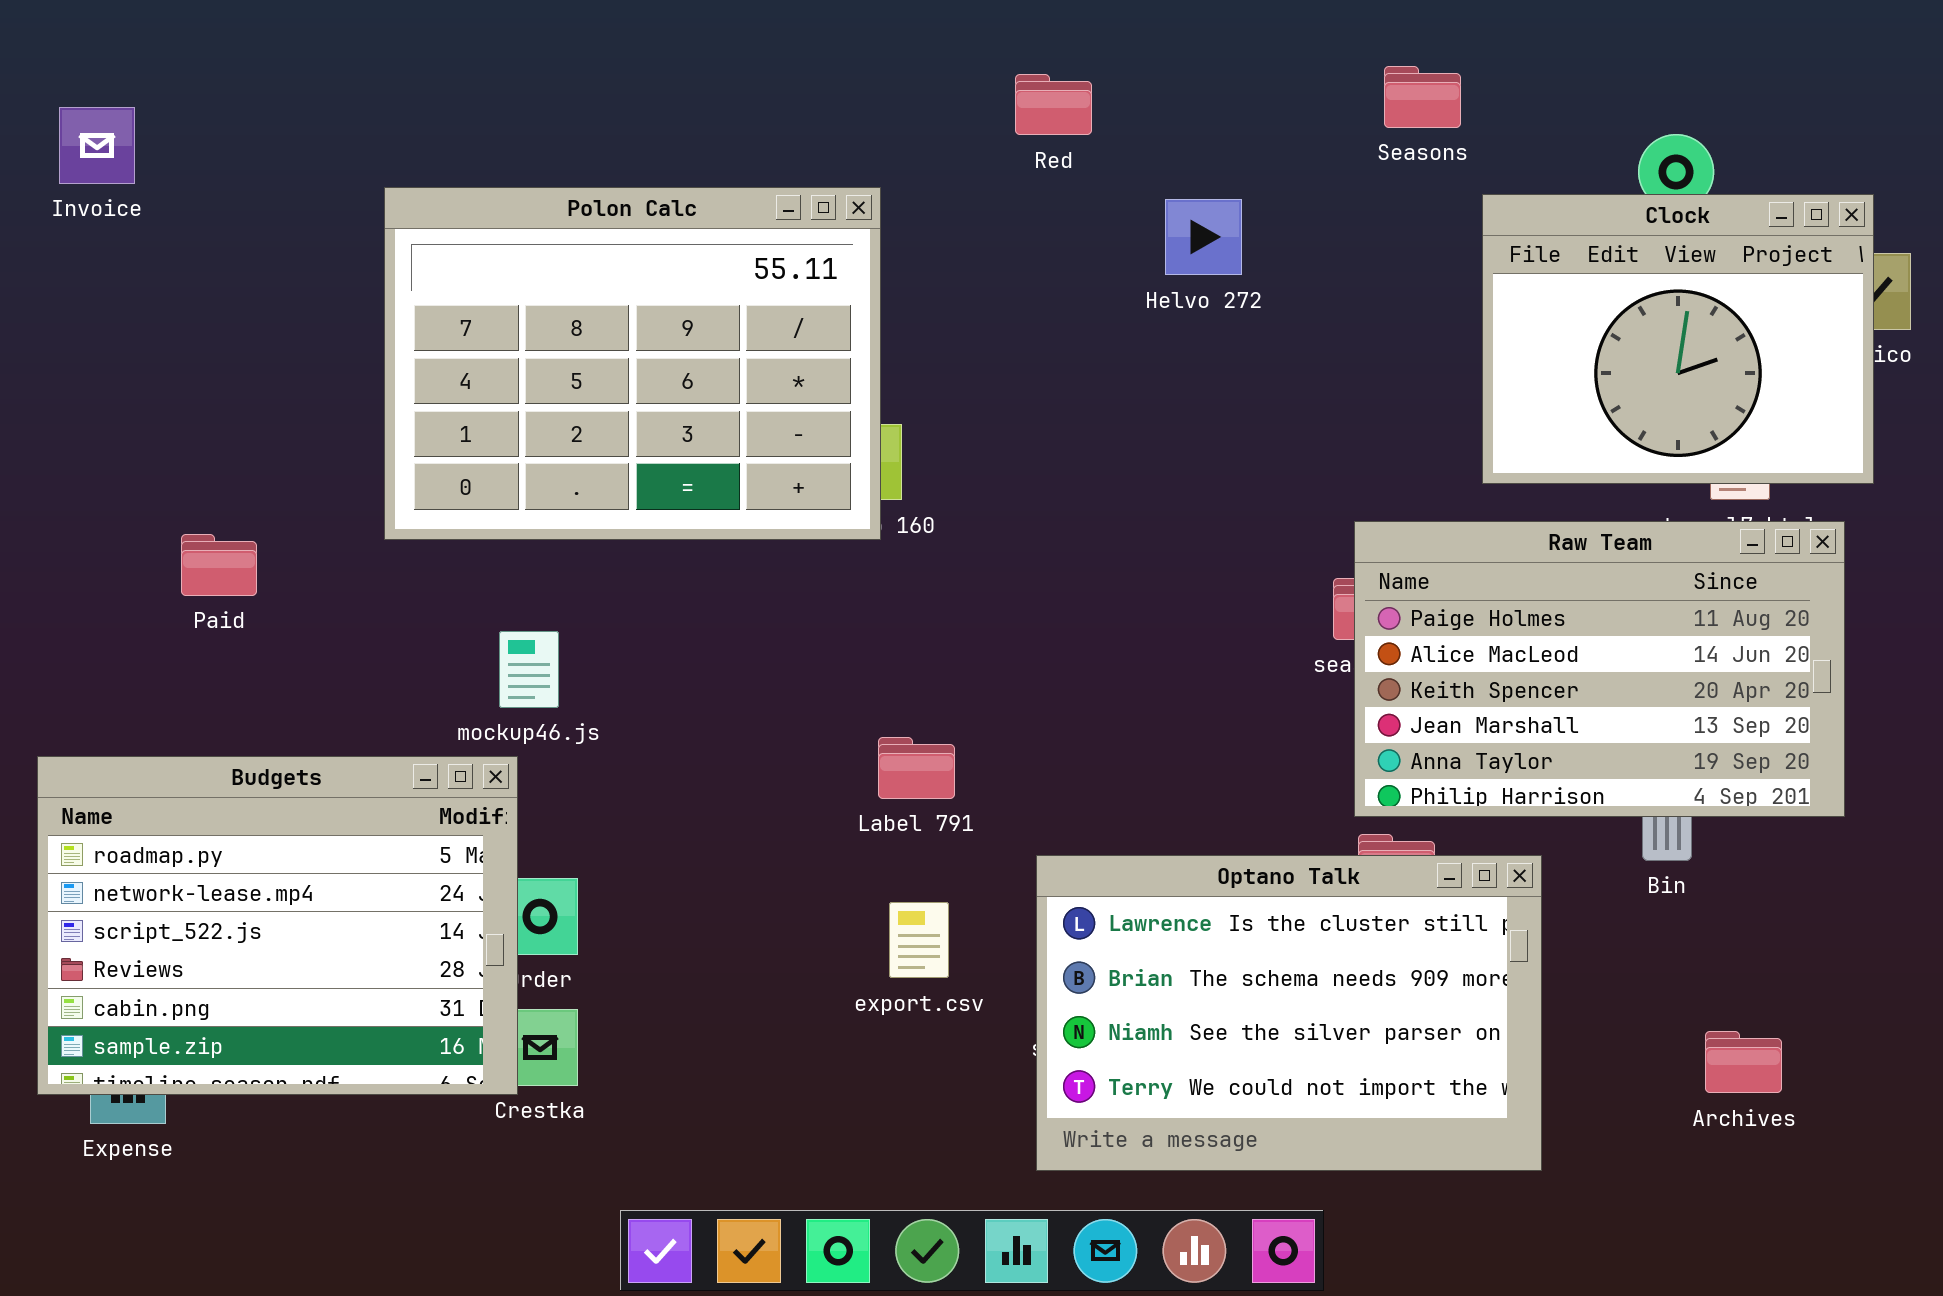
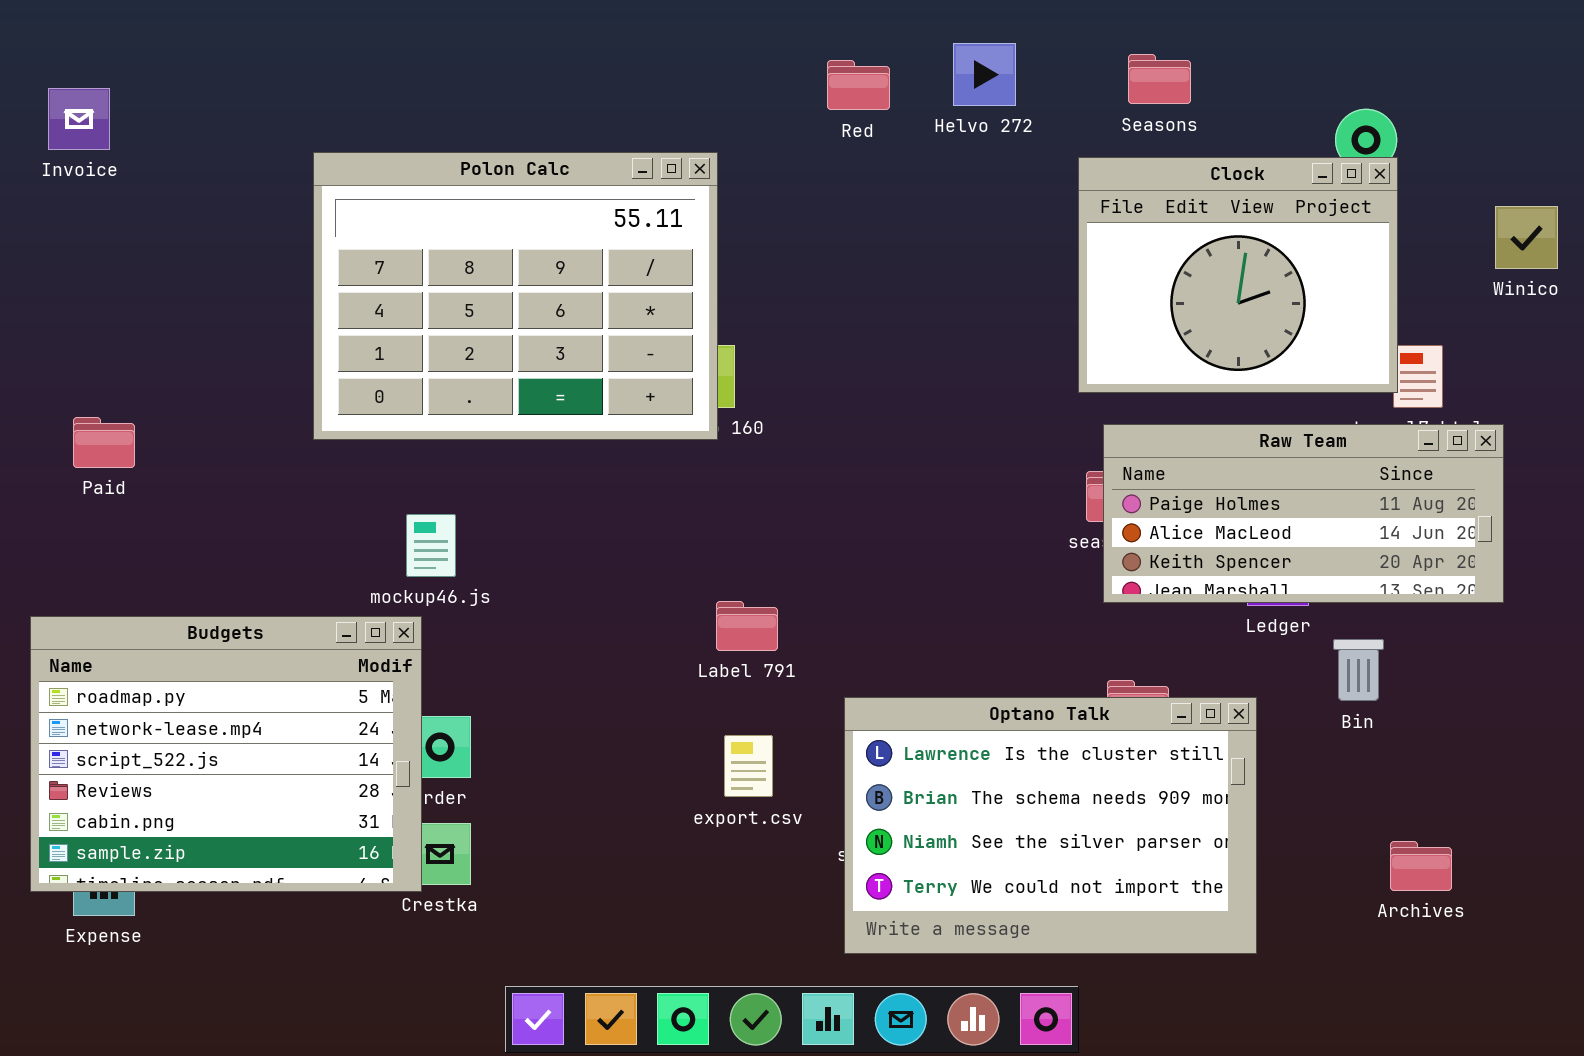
Clock: [1482,194,1874,484] -> [1078,157,1398,393], moved
Helvo 272: [1165,199,1242,275] -> [953,43,1016,106], moved
Raw Team: [1354,521,1845,817] -> [1103,424,1504,603], resized
Paid: [181,534,257,596] -> [73,417,135,468], moved

